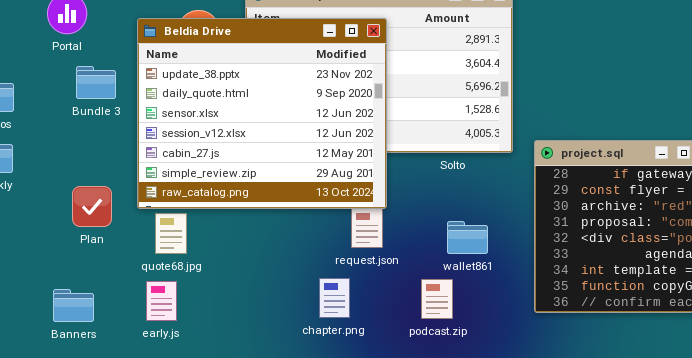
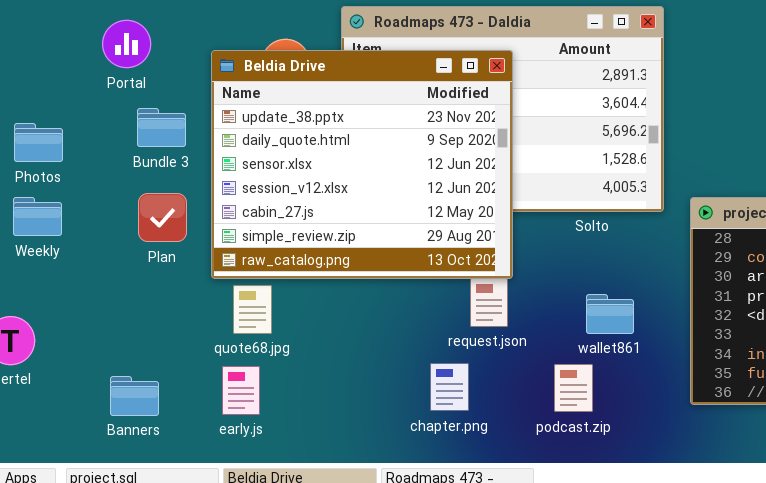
Plan: [72,186,112,227] -> [138,193,187,242], moved

